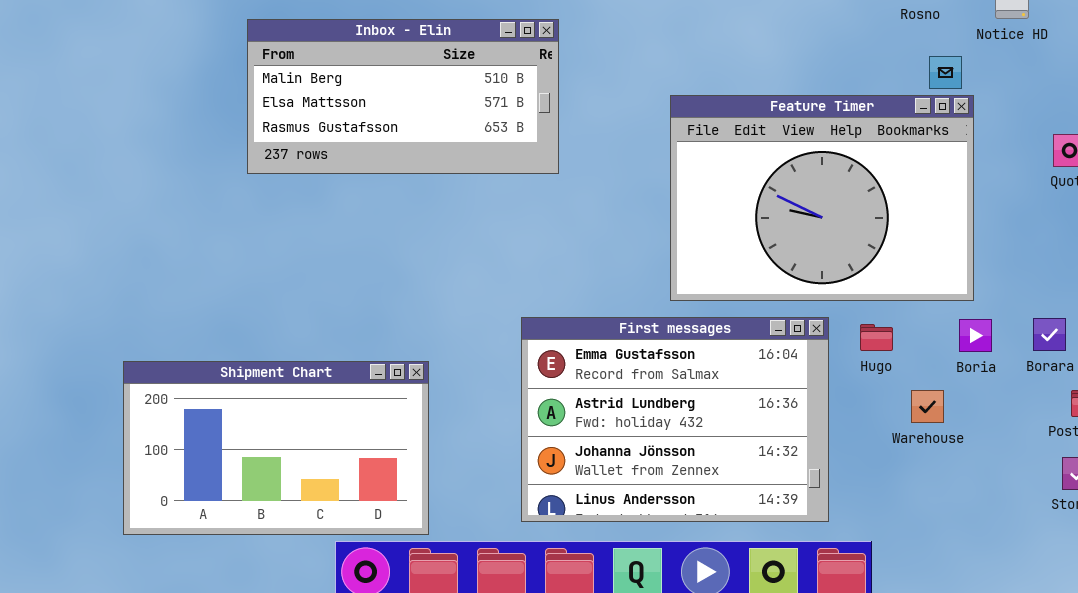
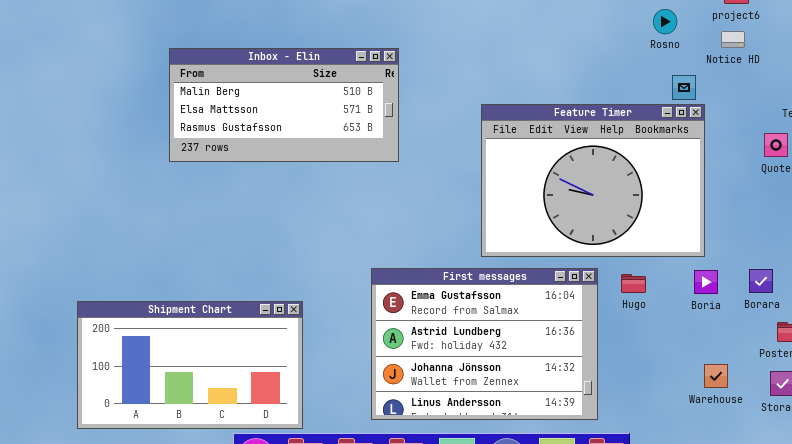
Warehouse: [911,390,944,423] -> [704,364,728,388], moved

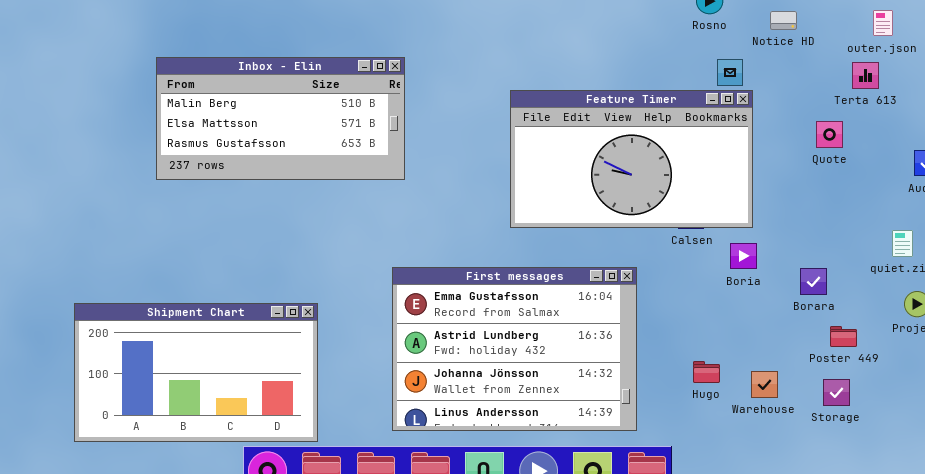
Inbox - Elin: [169,48,399,162] -> [156,57,405,180], moved
Feature Timer: [481,104,705,257] -> [510,90,753,228], resized
Boria: [694,270,718,294] -> [730,243,757,269], moved
Hugo: [621,274,646,293] -> [693,361,720,383], moved

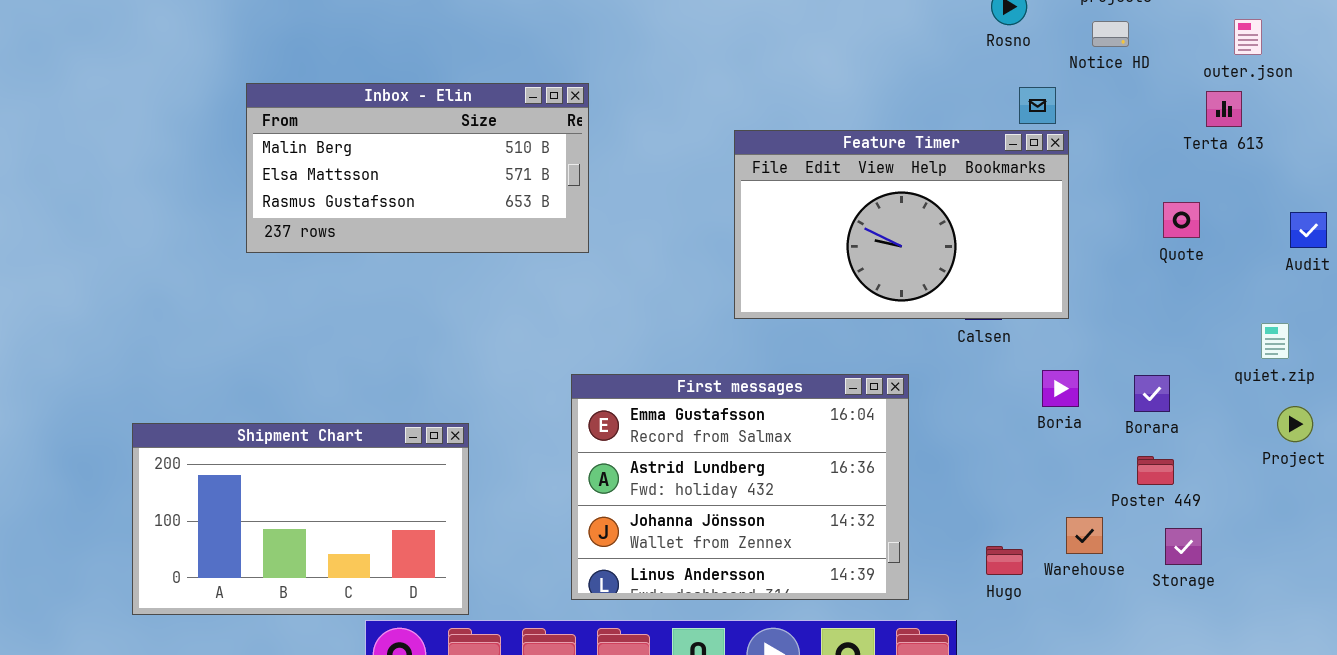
Quote: [816,121,843,148] -> [1163,202,1200,238], moved
Boria: [730,243,757,269] -> [1042,370,1079,407], moved
Poster 449: [830,326,857,347] -> [1137,456,1174,485], moved
Hugo: [693,361,720,383] -> [986,546,1023,575], moved

